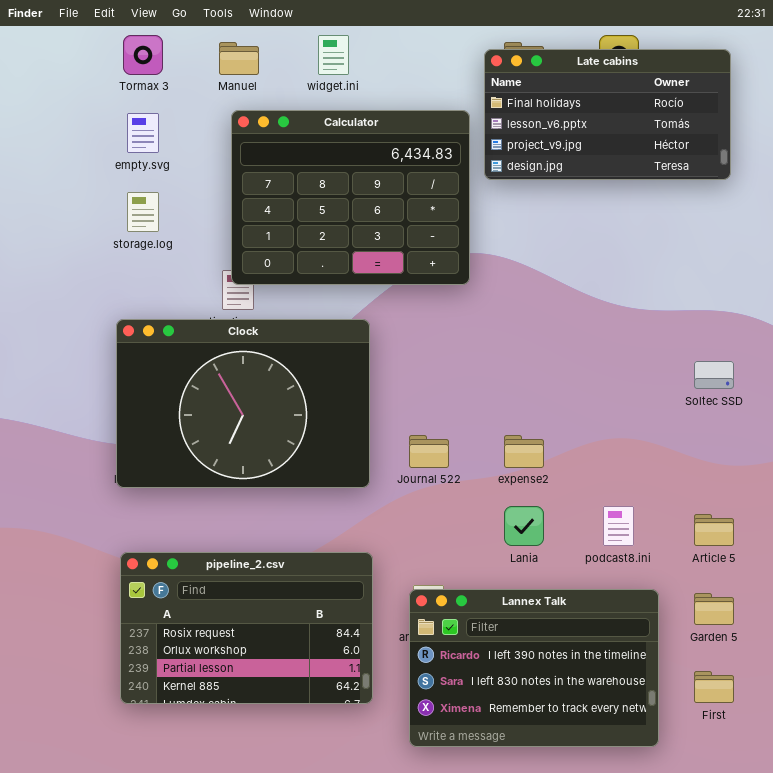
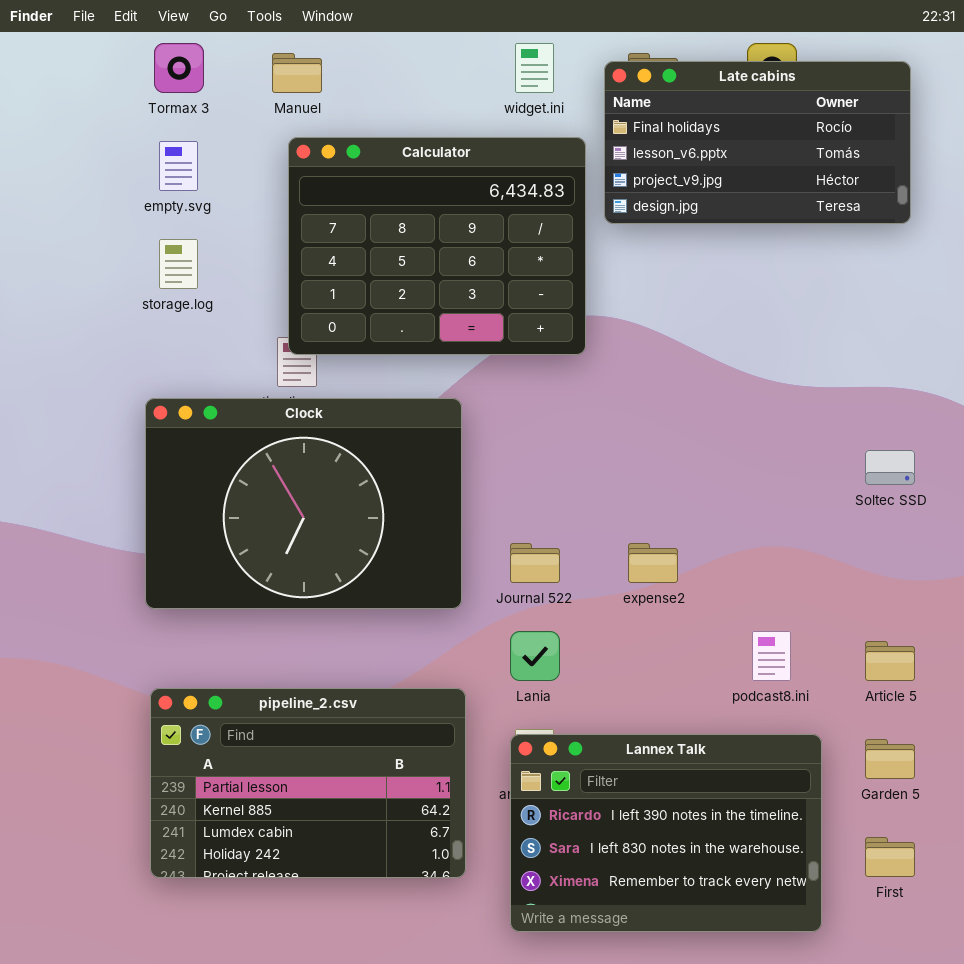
widget.ini: [318,35,349,75] -> [515,43,554,93], moved
Lania: [504,506,544,546] -> [510,631,560,681], moved
pipeline_2.csv: [120,552,373,704] -> [150,688,466,878], scrolled down 2 rows

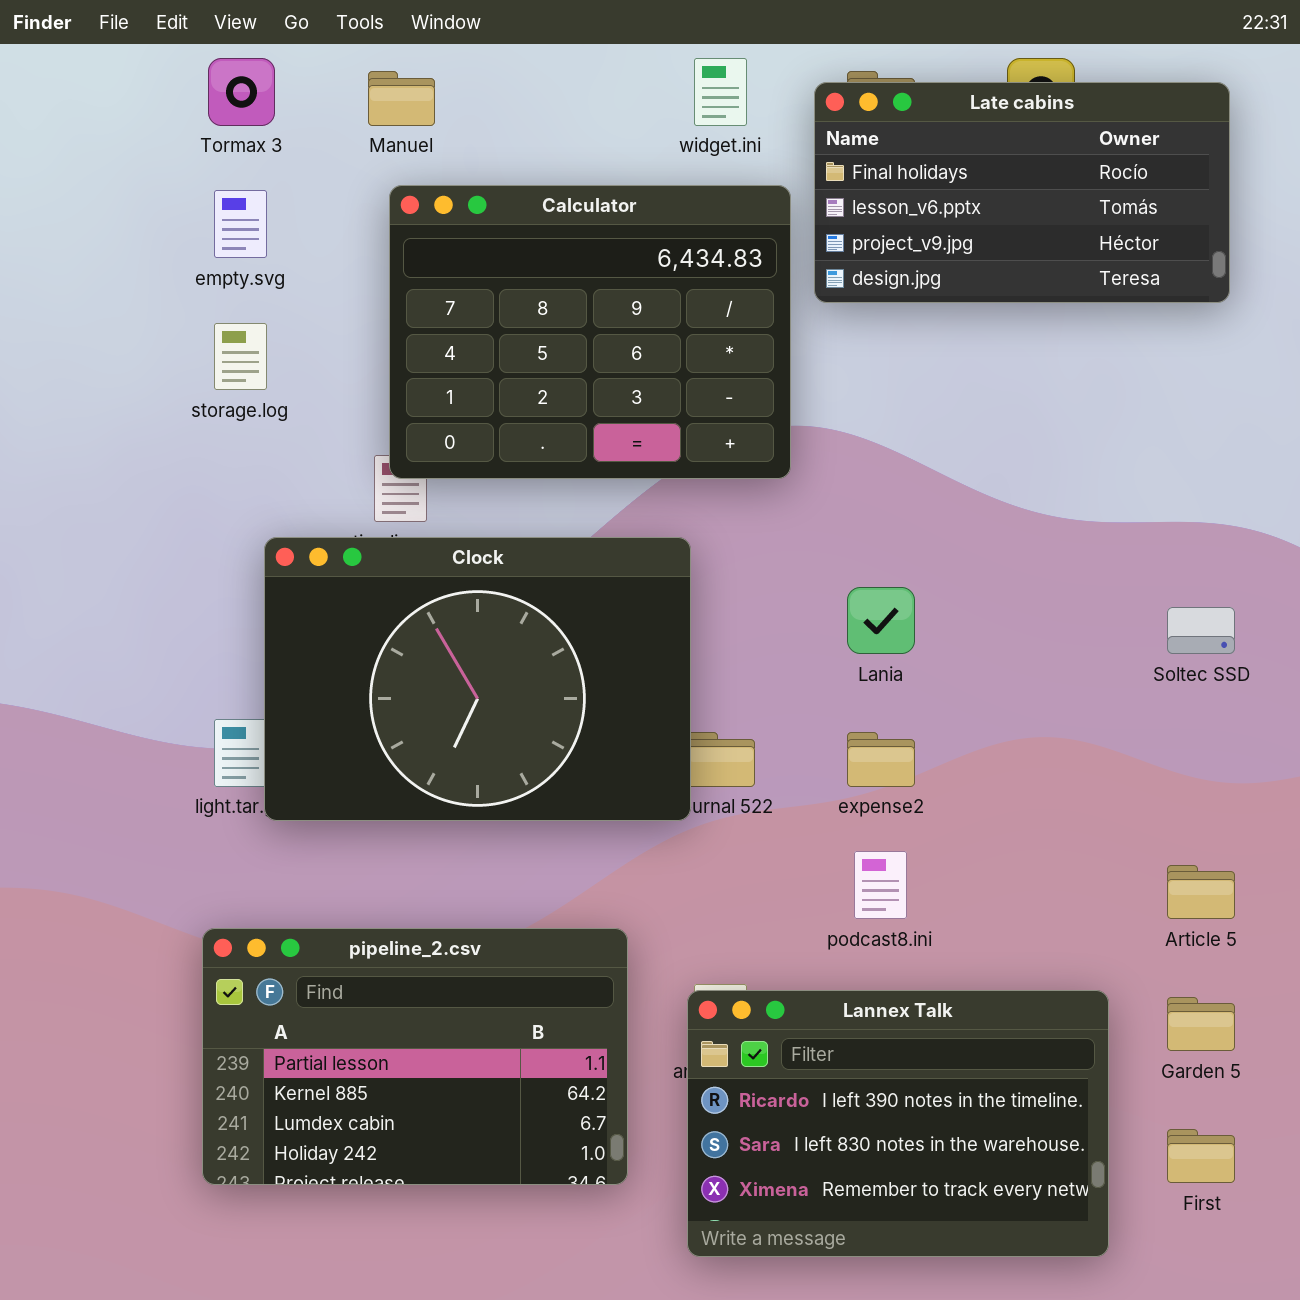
Clock: [145,398,462,609] -> [264,537,691,821], moved
Lania: [510,631,560,681] -> [847,587,915,654], moved
podcast8.ini: [752,631,791,681] -> [854,851,907,919], moved

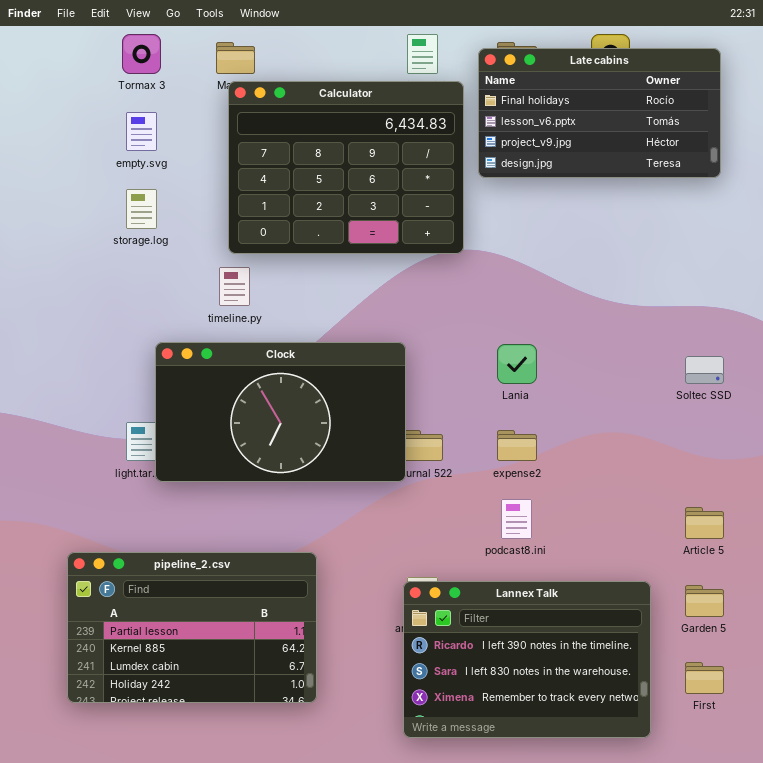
Calculator: [389,185,791,479] -> [228,81,464,254], moved
Clock: [264,537,691,821] -> [155,342,406,482], resized
pipeline_2.csv: [202,928,628,1185] -> [67,552,317,703], moved

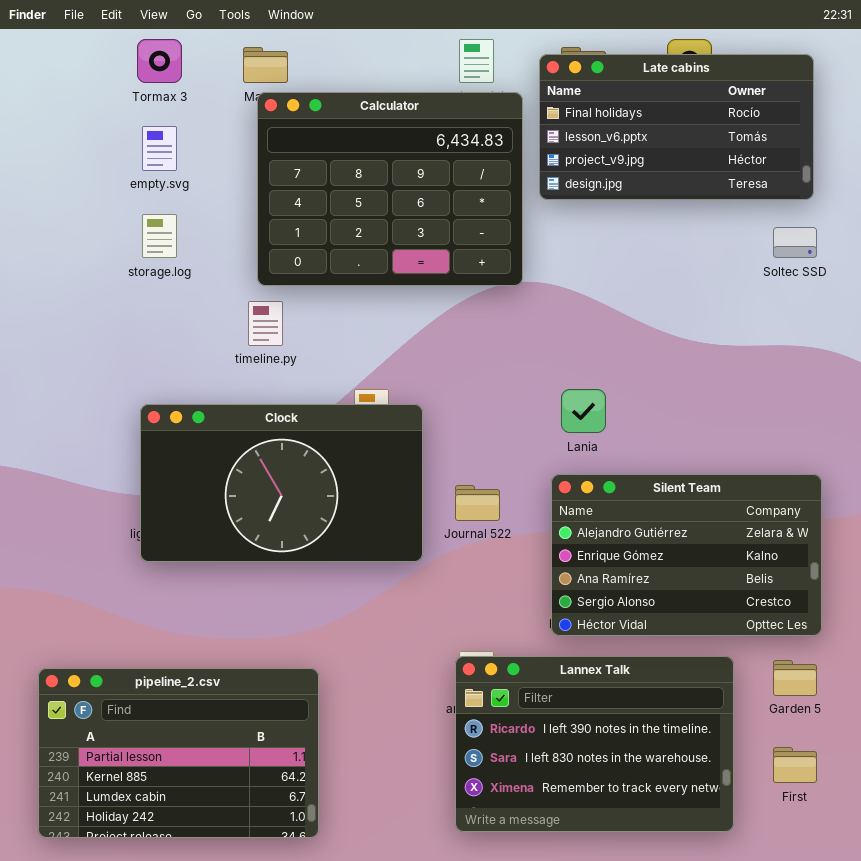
Clock: [155,342,406,482] -> [140,404,423,562], moved
Soltec SSD: [685,356,724,384] -> [773,227,817,258], moved
Silent Team: none -> [551,474,822,636], opened
pipeline_2.csv: [67,552,317,703] -> [38,668,319,838], moved

